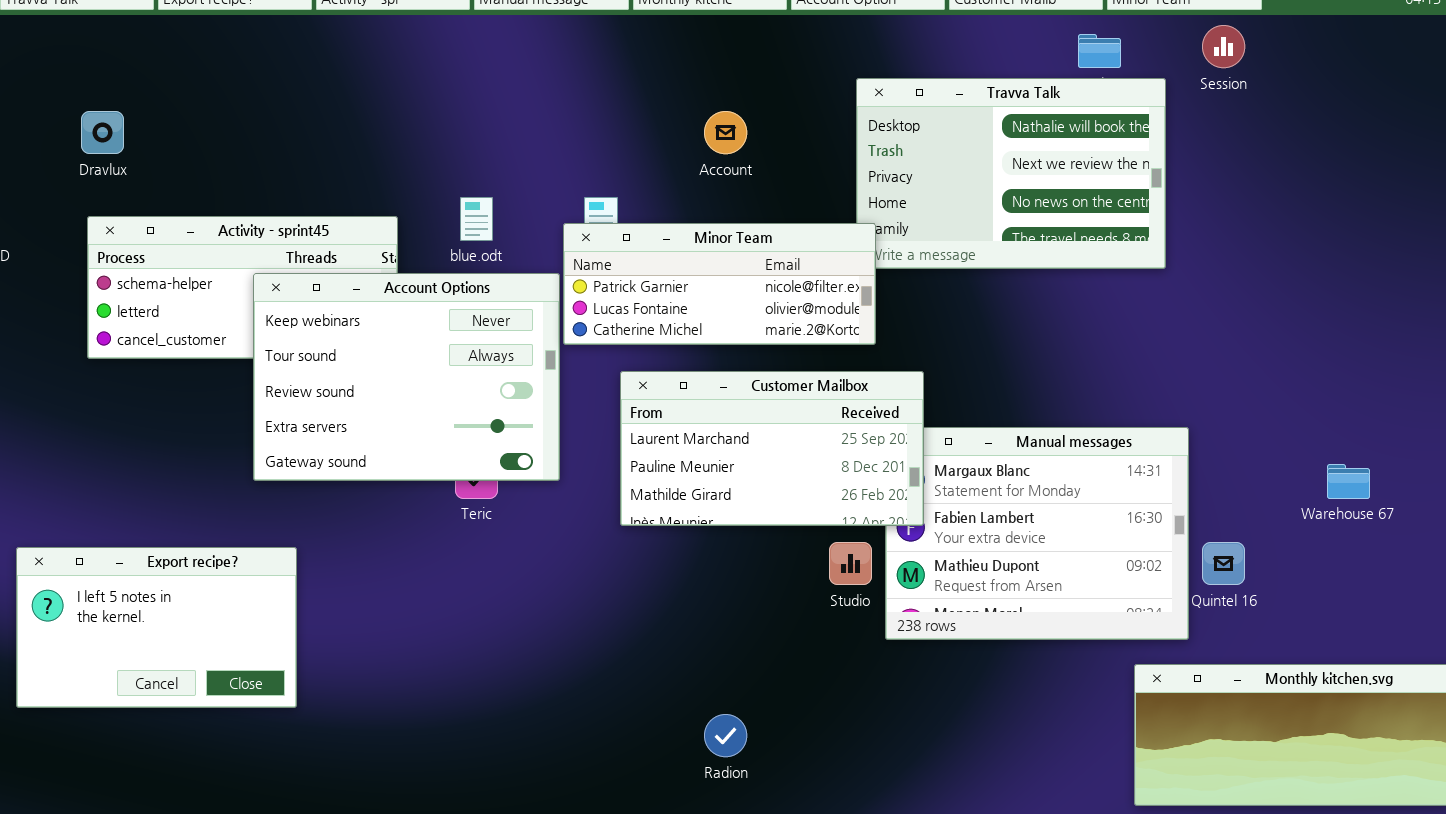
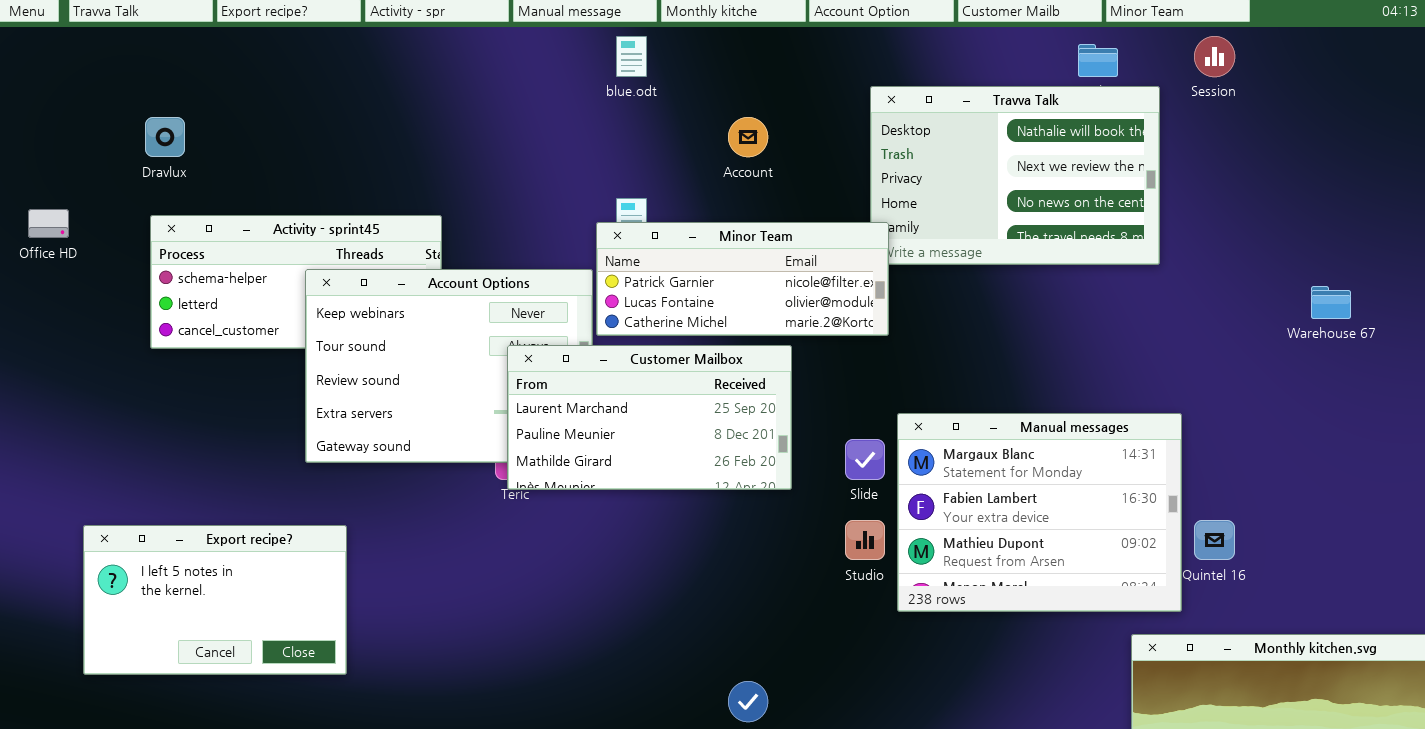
blue.odt: [460,197,493,241] -> [616,36,647,77], moved
Customer Mailbox: [620,371,924,526] -> [507,345,792,490], moved
Warehouse 67: [1327,464,1370,499] -> [1311,286,1351,319], moved

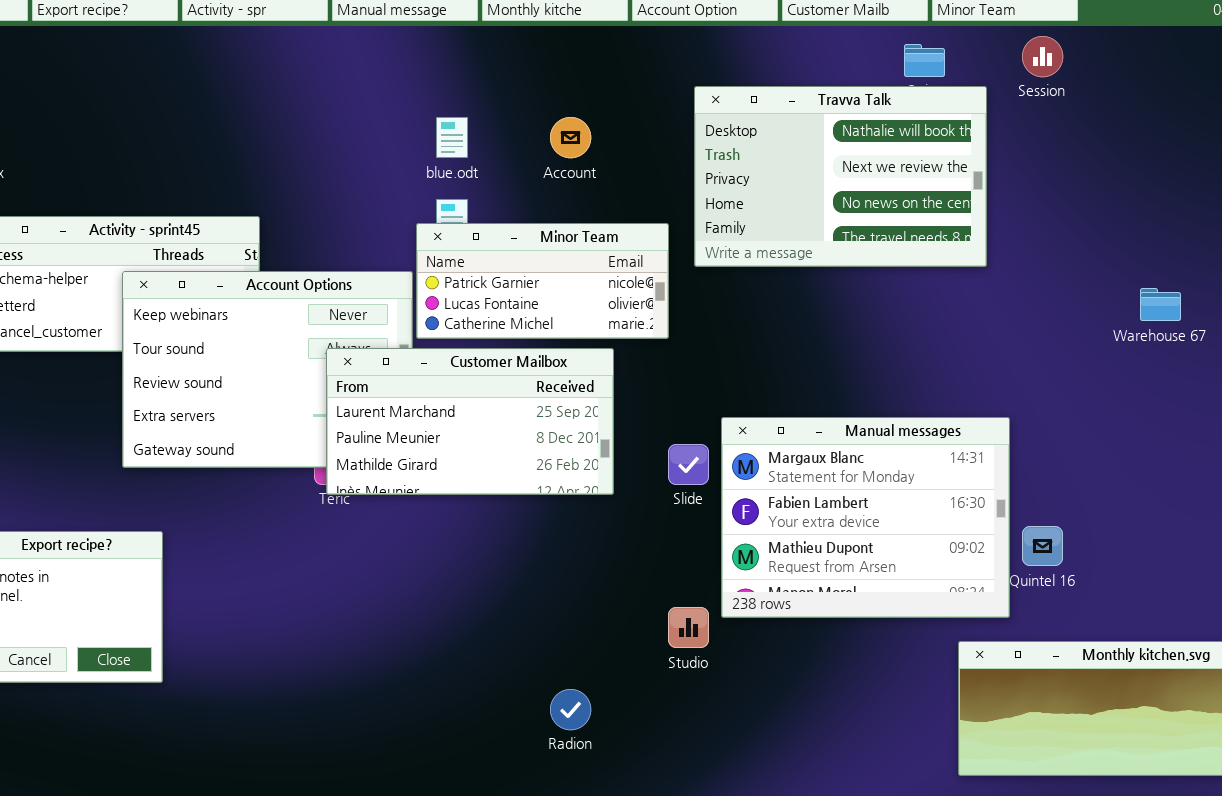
blue.odt: [616,36,647,77] -> [436,117,468,158], moved
Minor Team: [596,222,889,336] -> [416,223,669,339], resized
Studio: [845,520,885,560] -> [668,607,709,648], moved

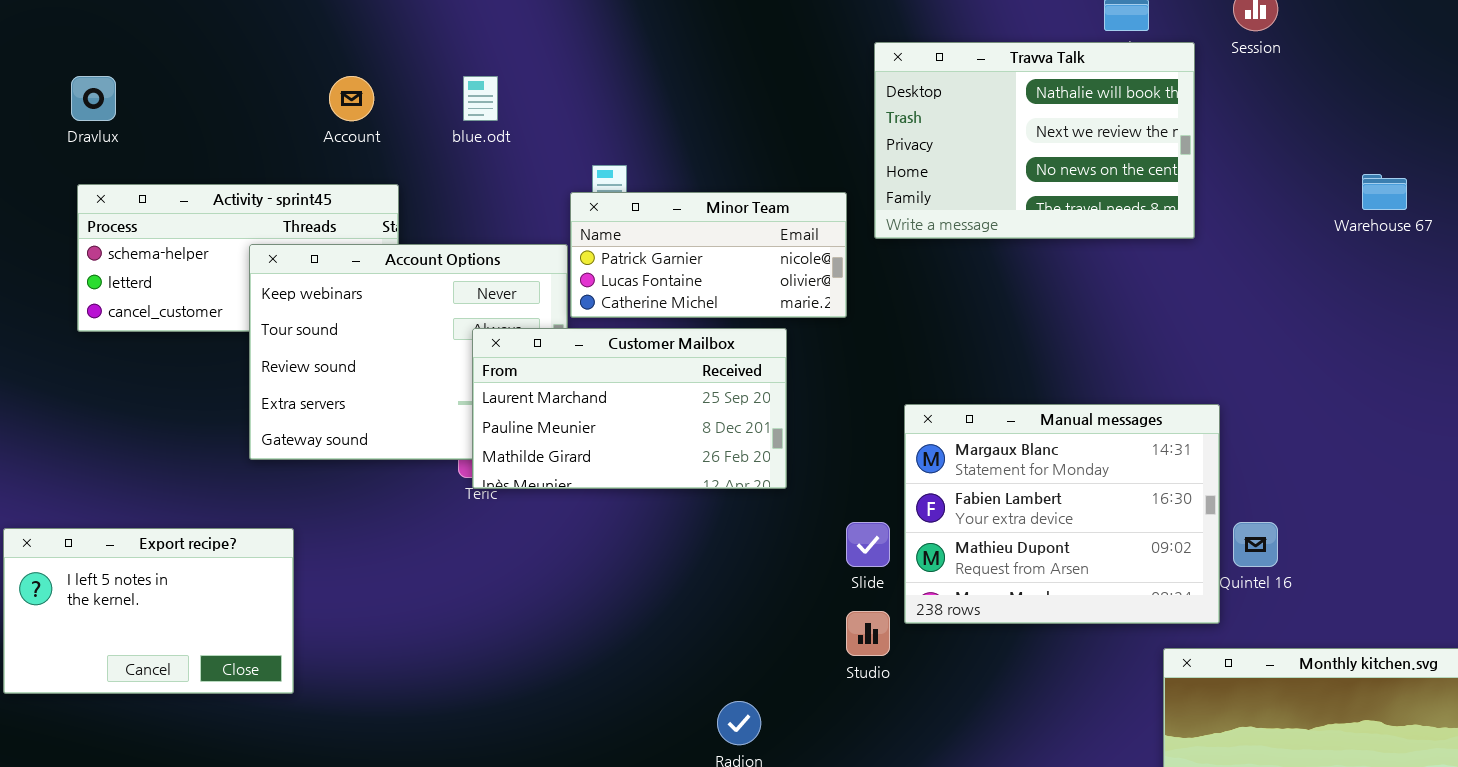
blue.odt: [436,117,468,158] -> [463,76,498,121], moved
Account: [550,117,591,158] -> [329,76,374,121], moved
Warehouse 67: [1140,288,1181,321] -> [1362,174,1407,210], moved
Slide: [668,444,709,485] -> [846,522,890,567], moved

